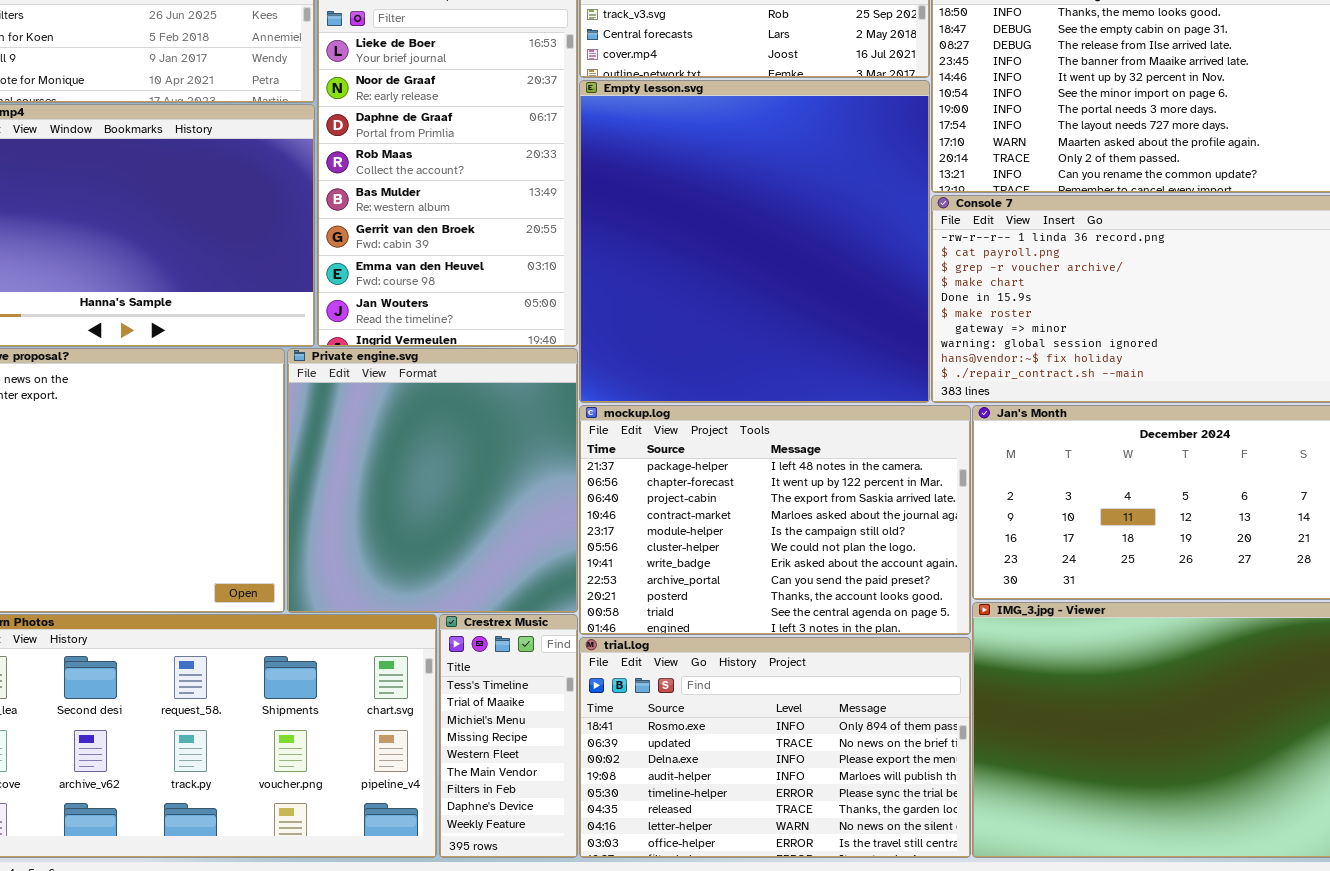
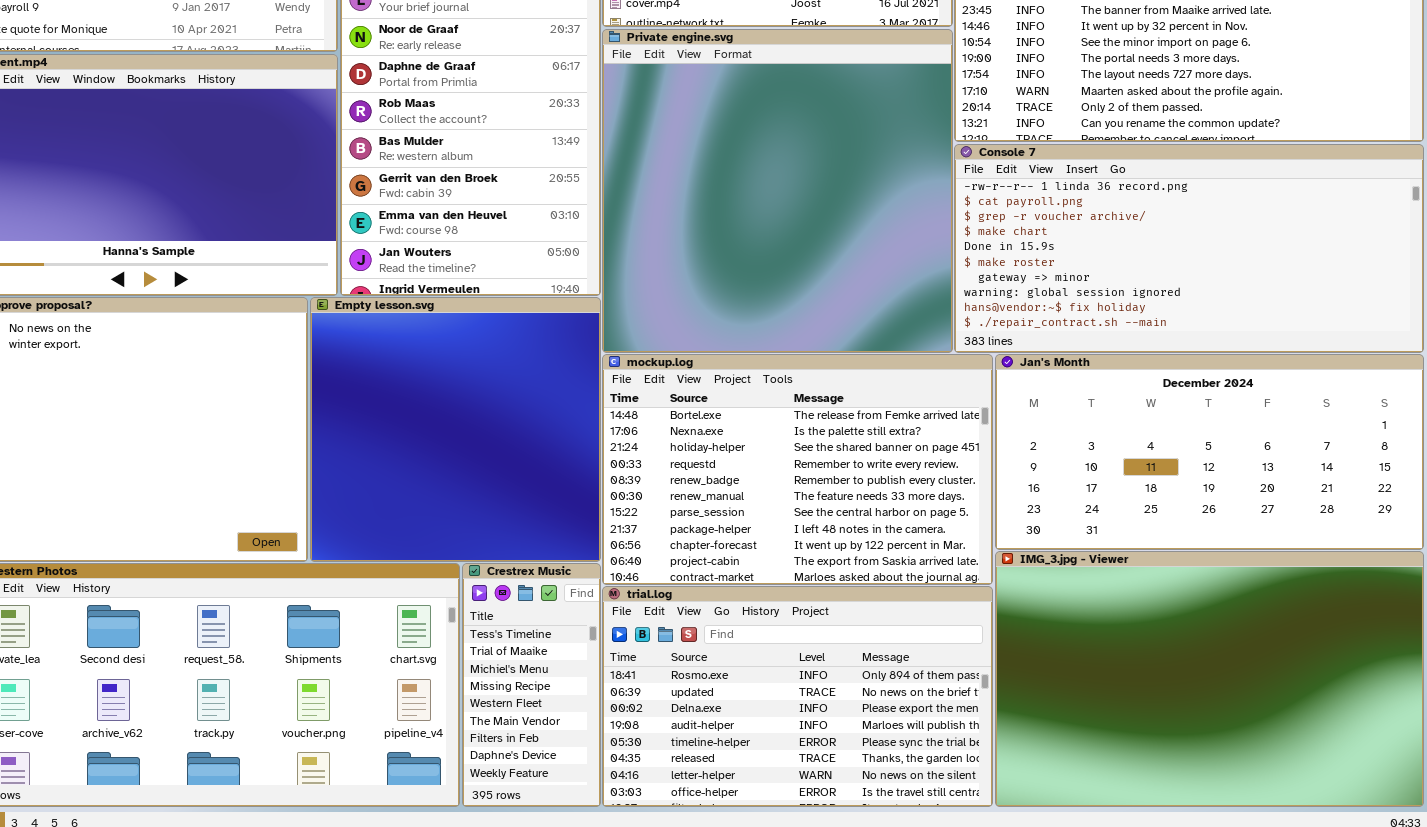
Empty lesson.svg: [579,80,930,403] -> [310,297,601,562], moved, resized
Private engine.svg: [287,348,578,613] -> [602,29,953,353], moved, resized
mockup.log: [579,405,971,635] -> [602,354,993,585], scrolled up 7 rows

